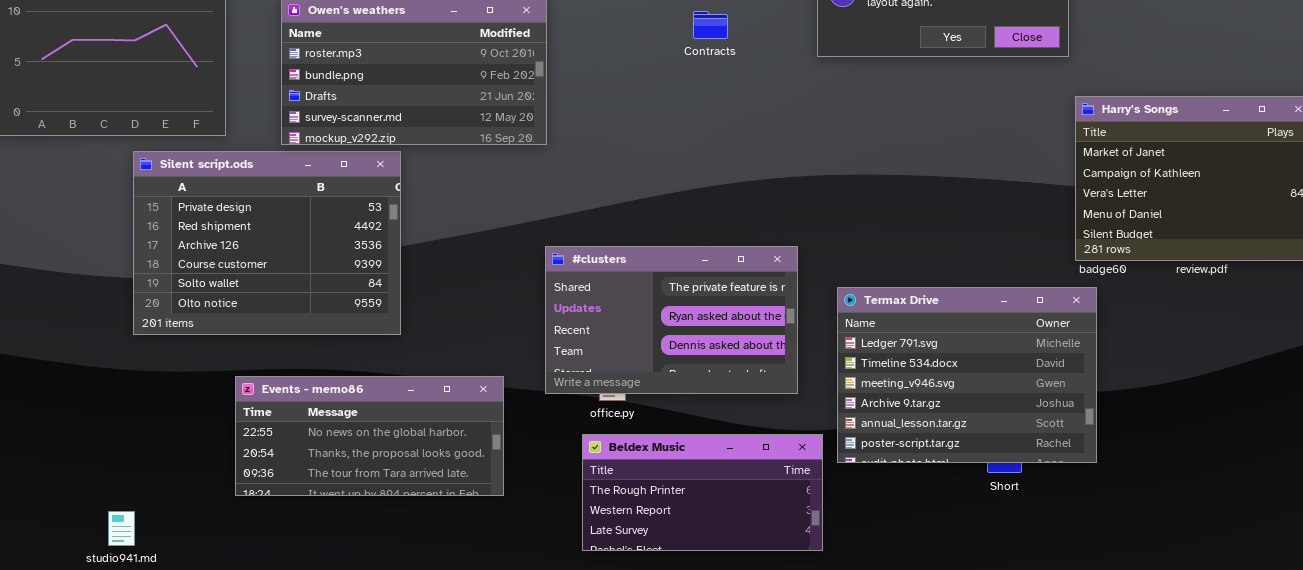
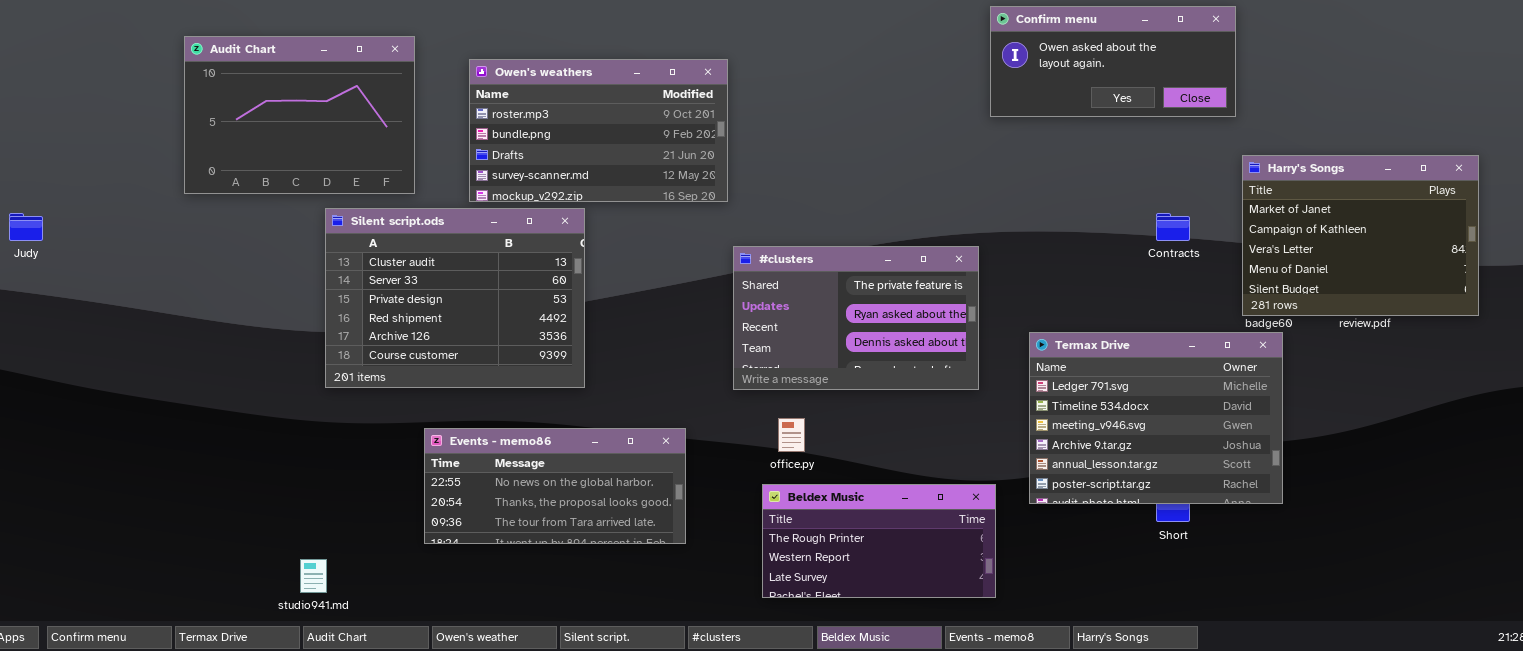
Contracts: [693,11,728,39] -> [1156,213,1190,241], moved
Silent script.ods: [133,151,401,335] -> [325,208,585,388], scrolled up 2 rows
#clusters: [545,246,798,394] -> [733,246,979,390], moved
Termax Drive: [837,287,1097,463] -> [1029,332,1283,504], moved

